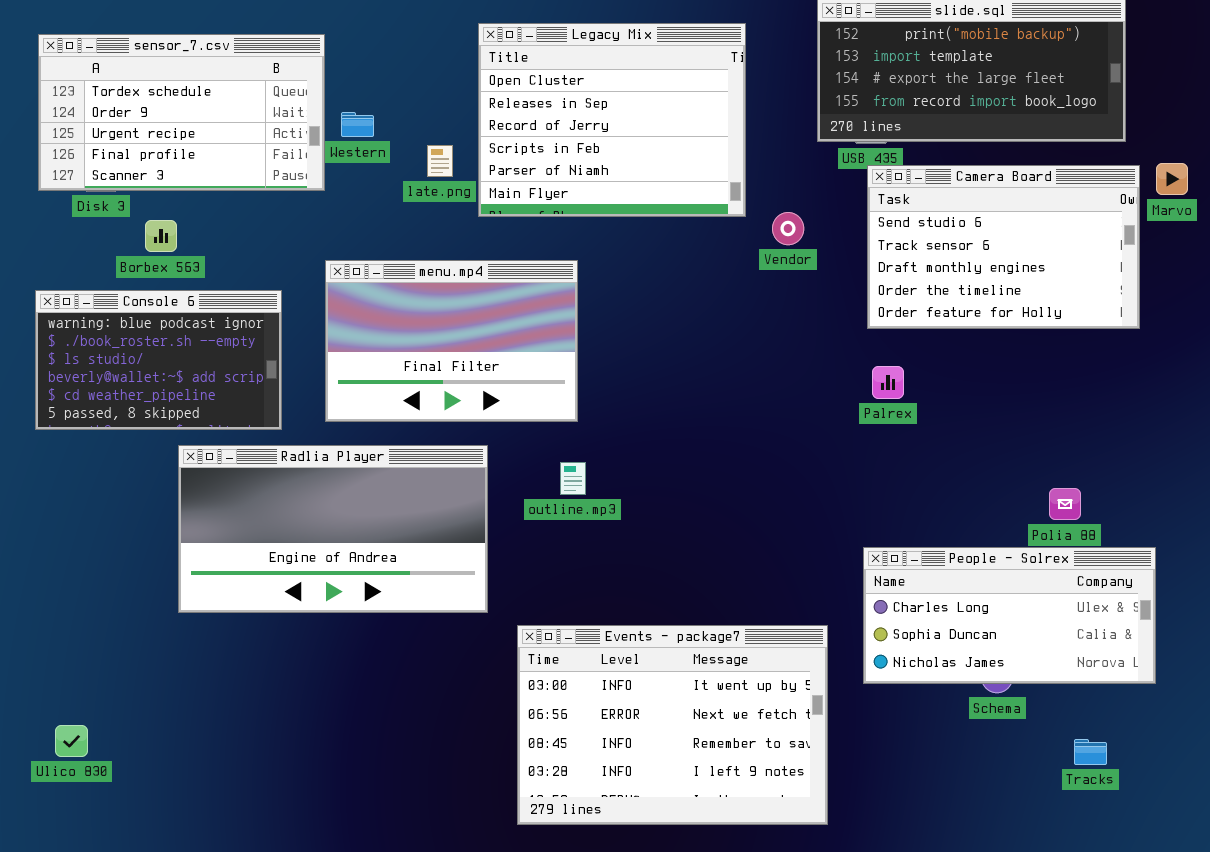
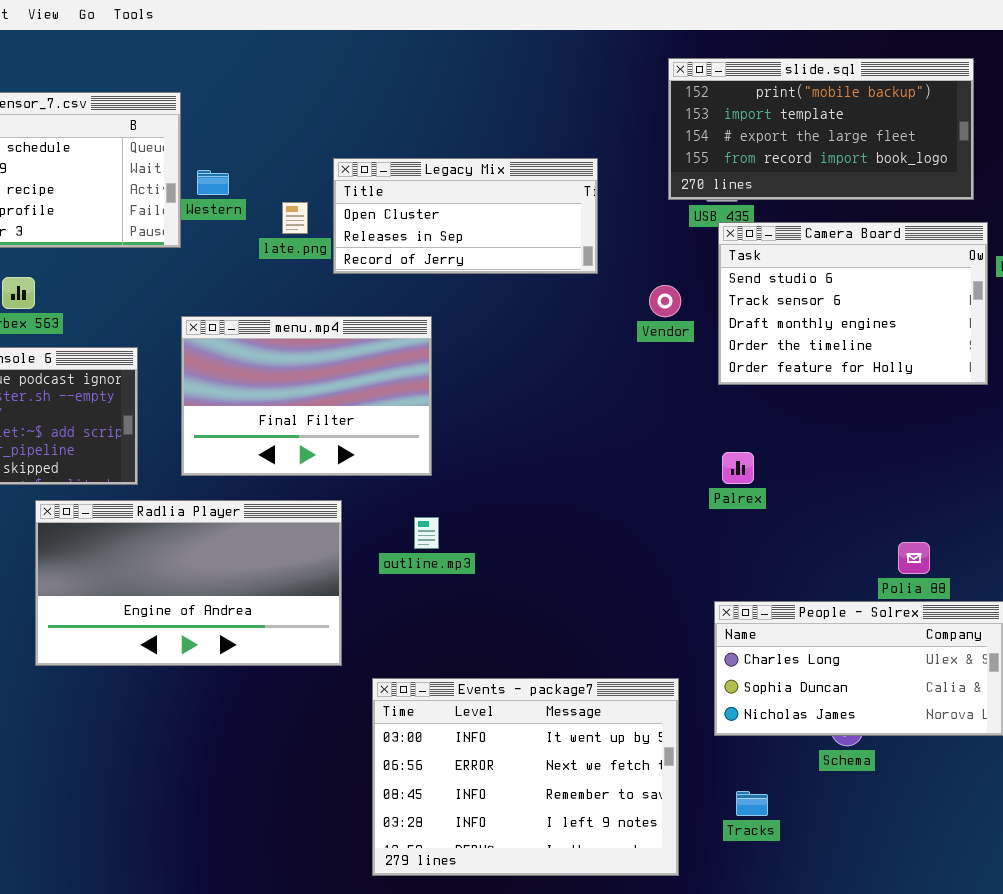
Legacy Mix: [478,23,746,217] -> [333,158,598,274], resized
Vendor: [772,212,804,245] -> [649,285,681,317], moved
Palrex: [872,366,904,399] -> [722,452,754,484], moved
Tracks: [1074,739,1107,765] -> [736,791,768,816], moved

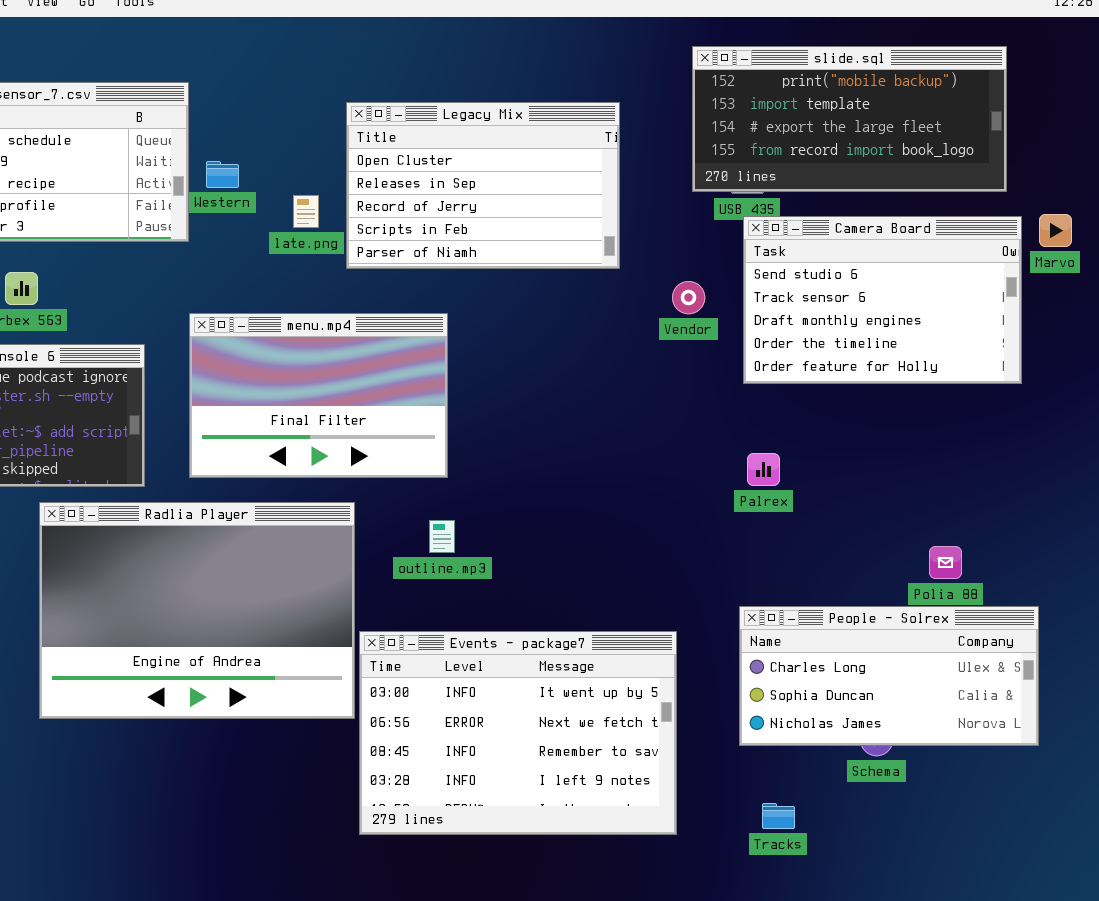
Legacy Mix: [333,158,598,274] -> [346,102,620,269], resized
Radlia Player: [35,500,342,666] -> [39,502,355,719], resized
Events - package7: [372,678,679,876] -> [359,631,677,835], moved

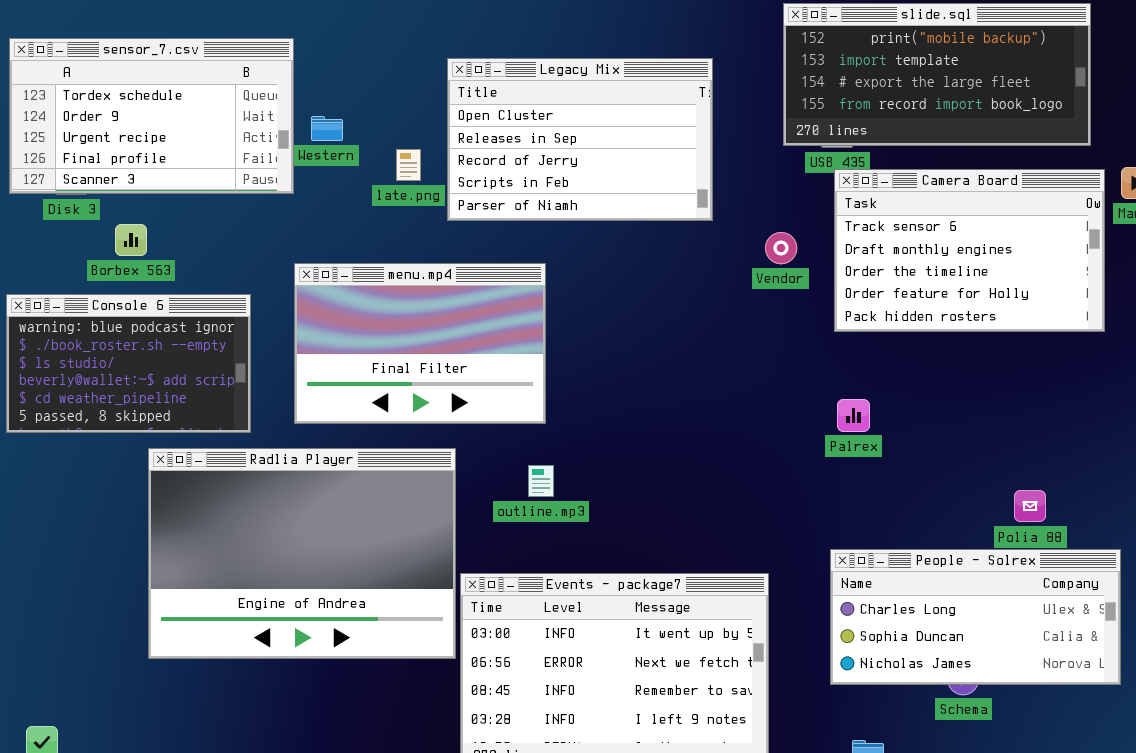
Camera Board: [743,216,1022,384] -> [834,169,1105,332], scrolled down 1 row

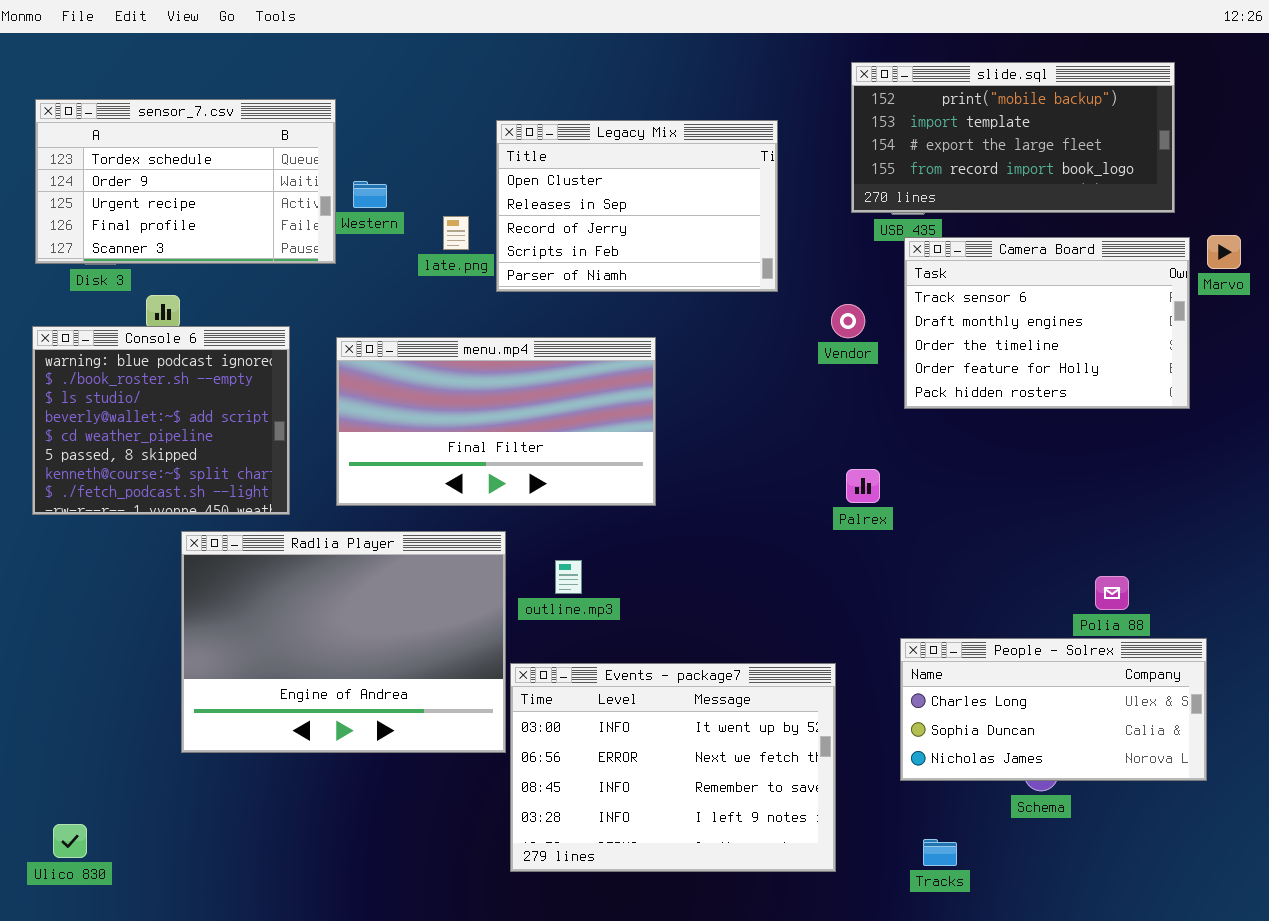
menu.mp4: [294,263,546,424] -> [336,337,656,506], resized
Console 6: [6,294,251,433] -> [32,326,290,515], resized
Palrex: [837,399,870,432] -> [846,469,880,503], moved
outline.mp3: [528,465,554,497] -> [555,560,582,594], moved

